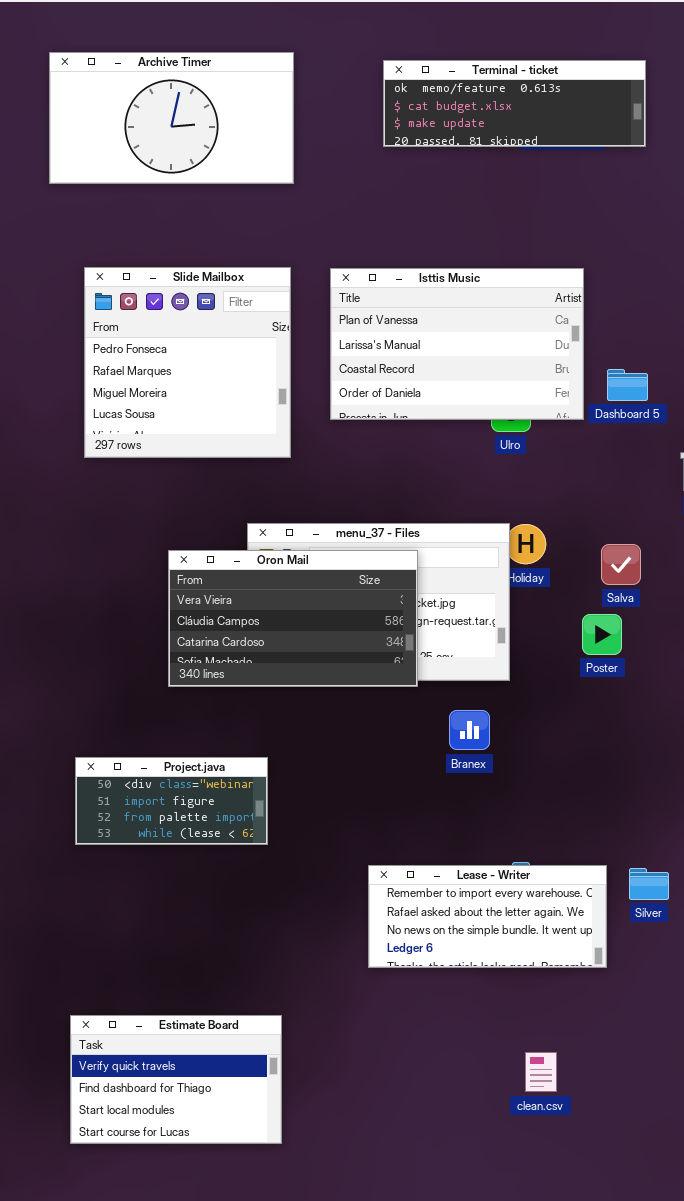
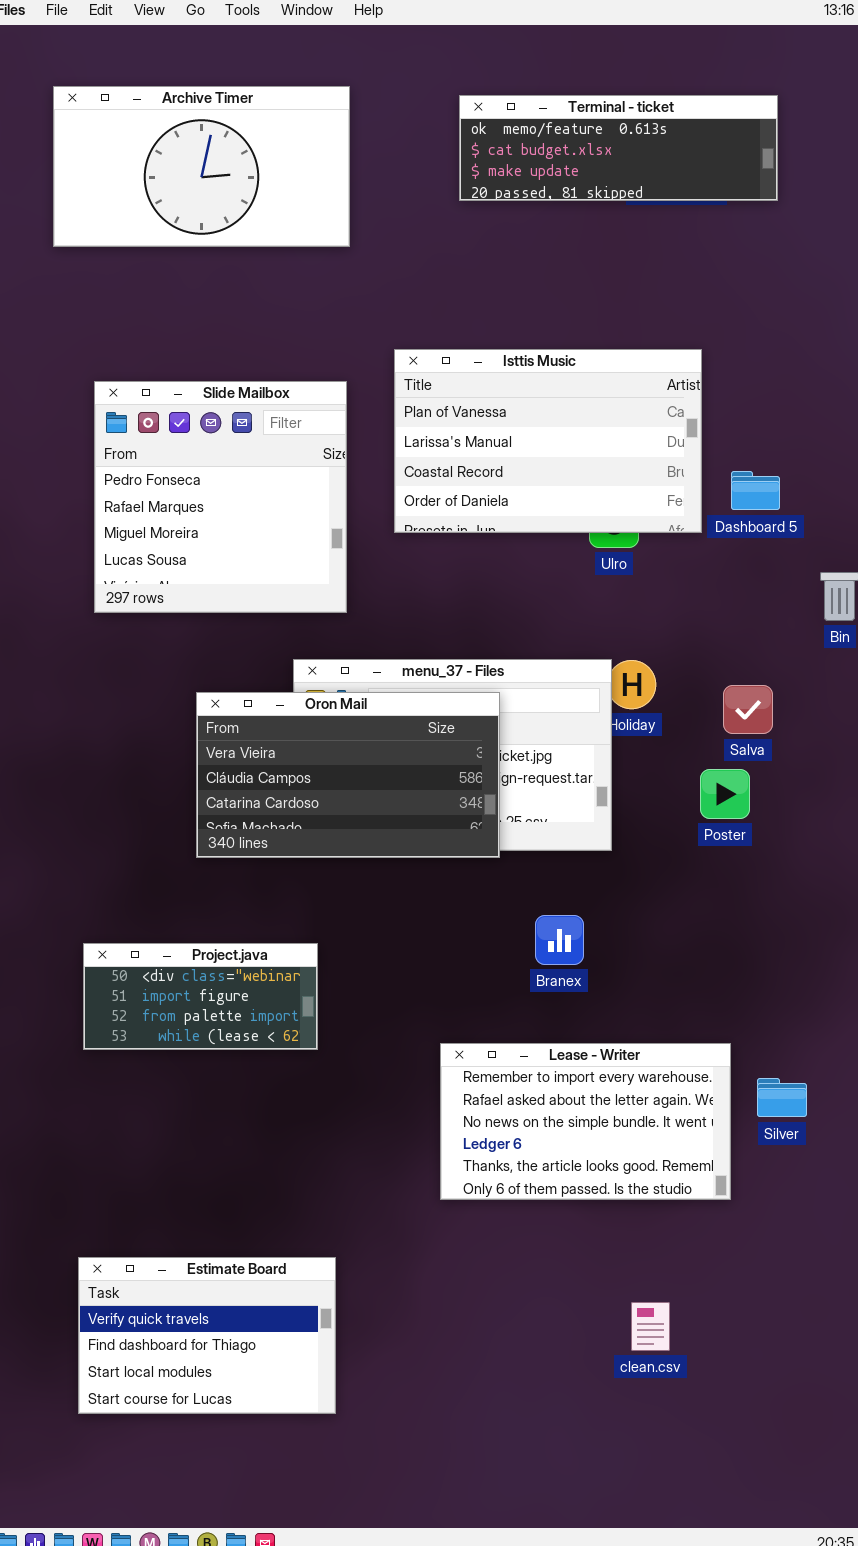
Slide Mailbox: [84,267,291,458] -> [94,381,347,613], moved
Branex: [449,710,490,750] -> [535,915,584,965], moved
Lease - Writer: [368,865,607,968] -> [440,1043,731,1200], resized

